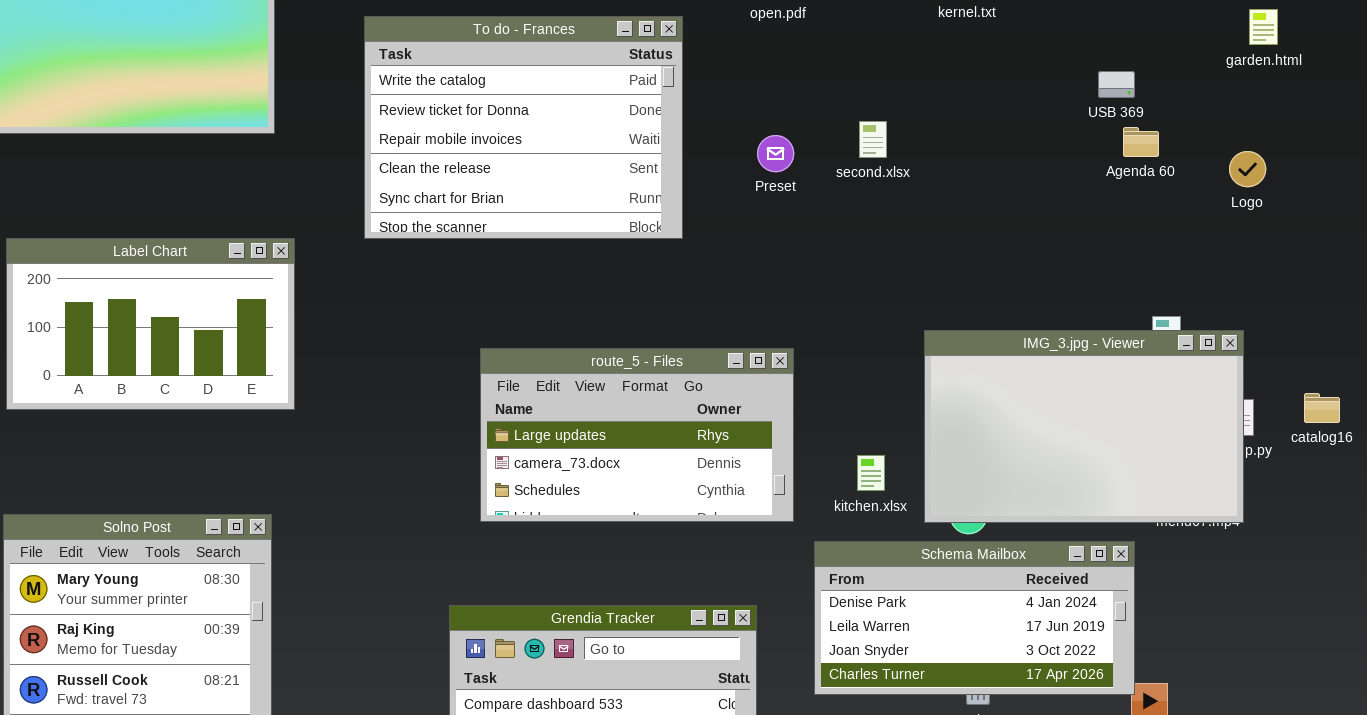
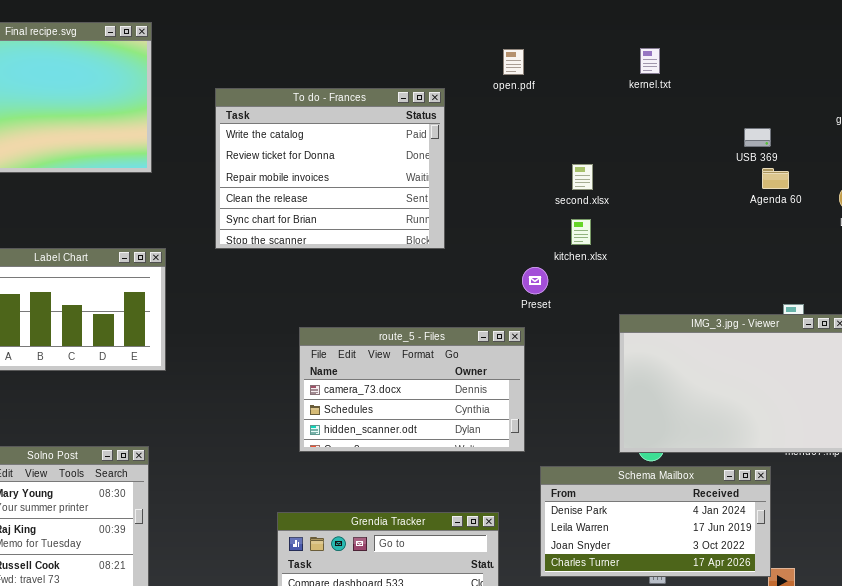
Preset: [757,135,794,172] -> [522,267,548,294], moved
route_5 - Files: [480,348,794,522] -> [299,327,525,452], scrolled down 1 row
kitchen.xlsx: [857,455,885,491] -> [571,219,591,245], moved

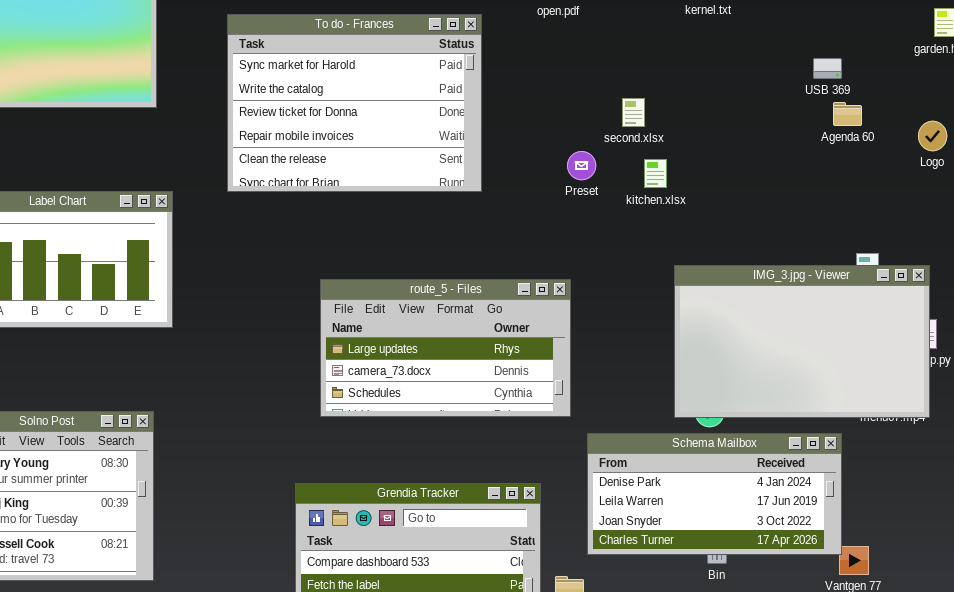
To do - Frances: [215,88,445,249] -> [227,14,482,192], scrolled up 1 row
kitchen.xlsx: [571,219,591,245] -> [644,159,667,188], moved
Preset: [522,267,548,294] -> [567,151,596,180], moved
route_5 - Files: [299,327,525,452] -> [320,279,571,417], scrolled up 1 row

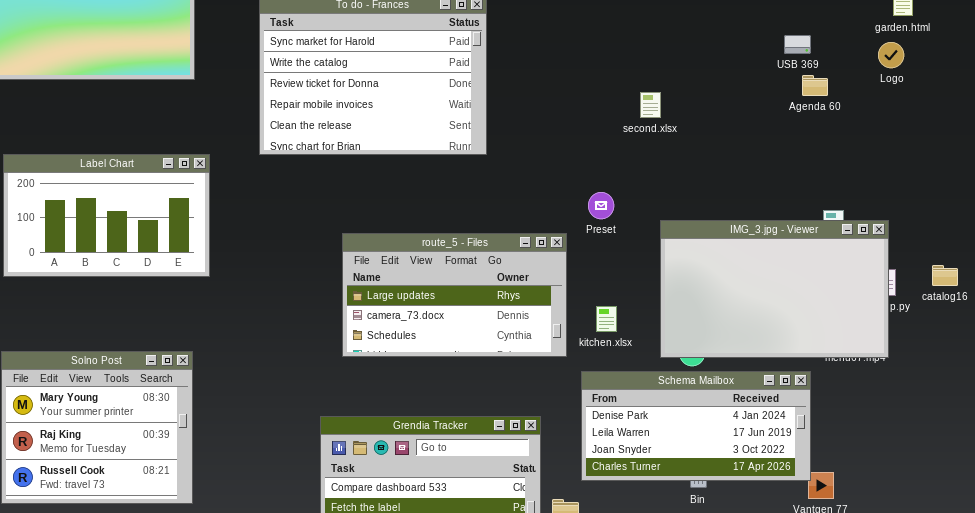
second.xlsx: [622,98,645,127] -> [640,92,661,118], moved
Logo: [918,121,947,151] -> [878,42,904,68], moved
Preset: [567,151,596,180] -> [588,192,614,219], moved
kitchen.xlsx: [644,159,667,188] -> [596,306,617,332], moved

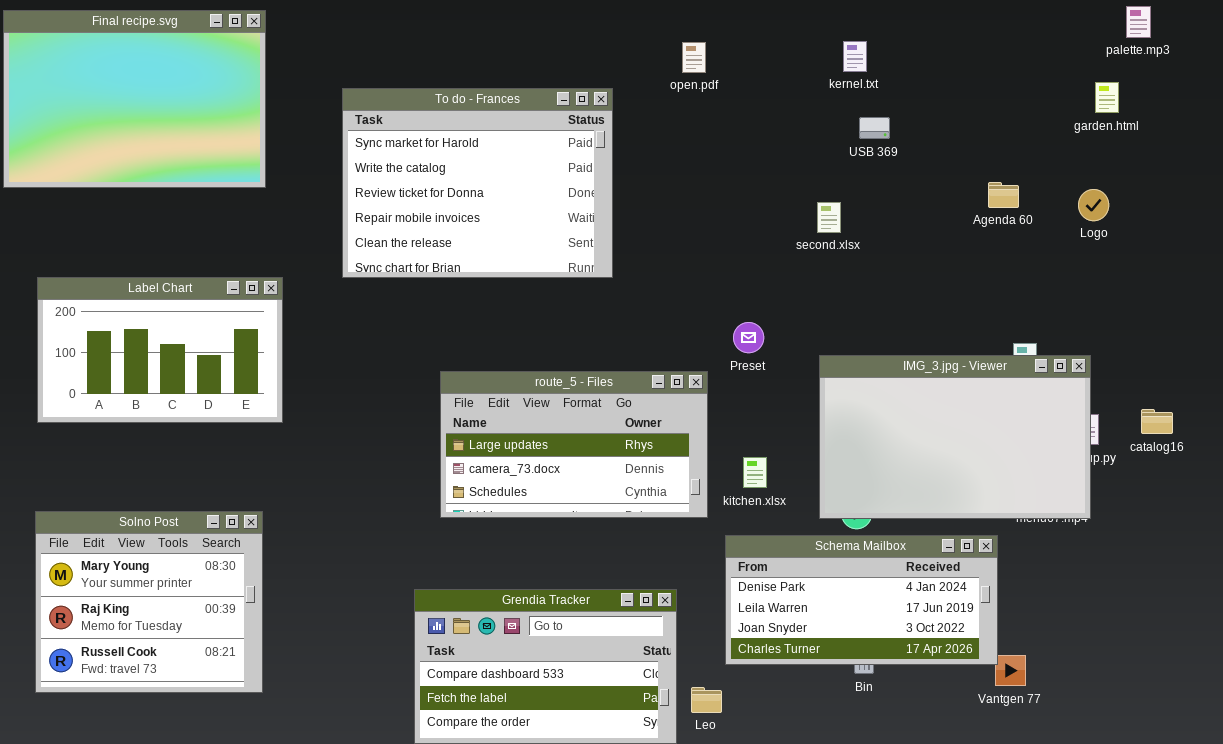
USB 369: [784,35,811,54] -> [859,117,890,139], moved
Logo: [878,42,904,68] -> [1078,189,1109,221], moved
second.xlsx: [640,92,661,118] -> [817,202,841,233], moved

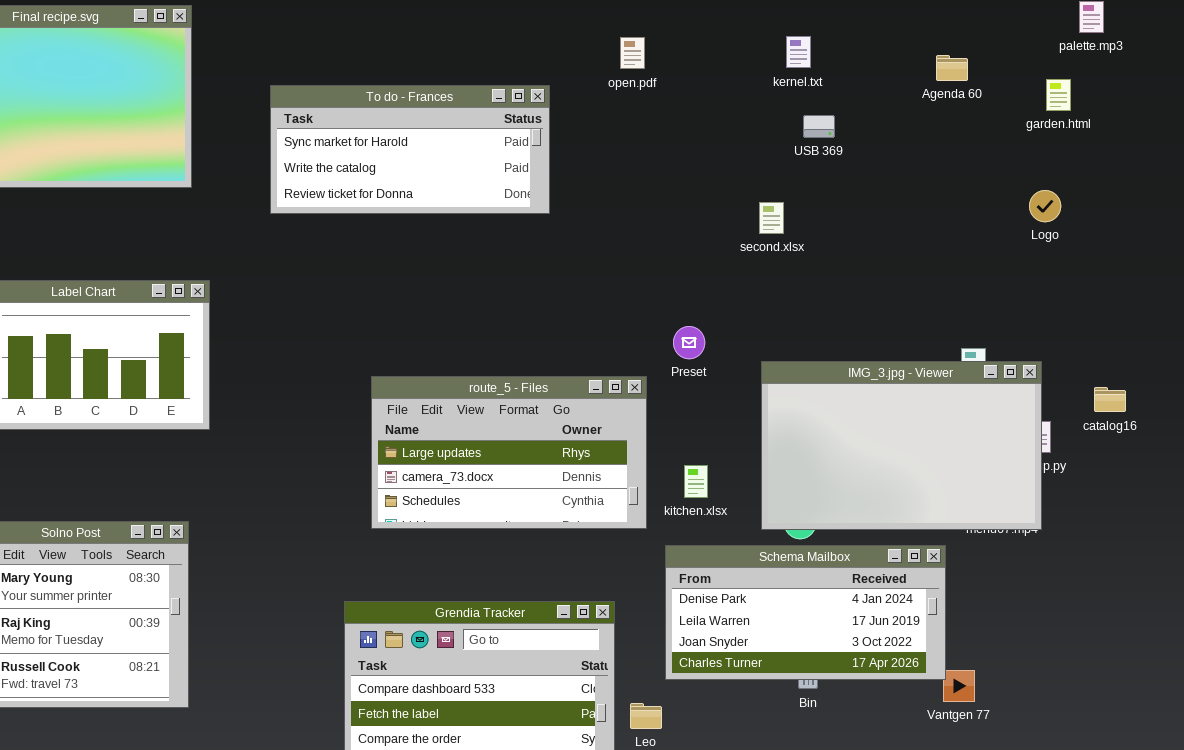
To do - Frances: [342,88,613,278] -> [270,85,550,214], resized
Agenda 60: [988,182,1019,208] -> [936,55,968,81], moved
catalog16: [1141,409,1173,434] -> [1094,387,1126,412], moved

